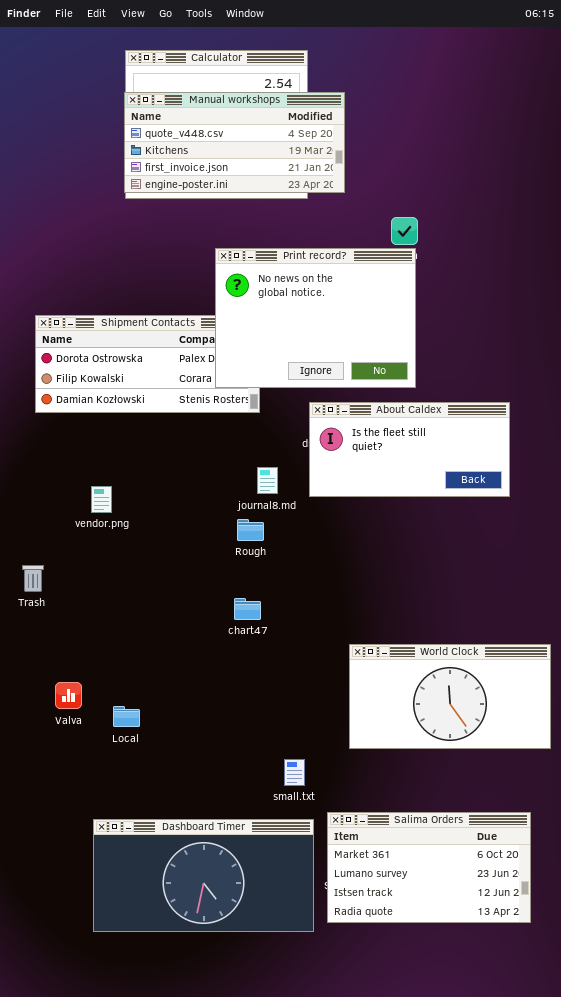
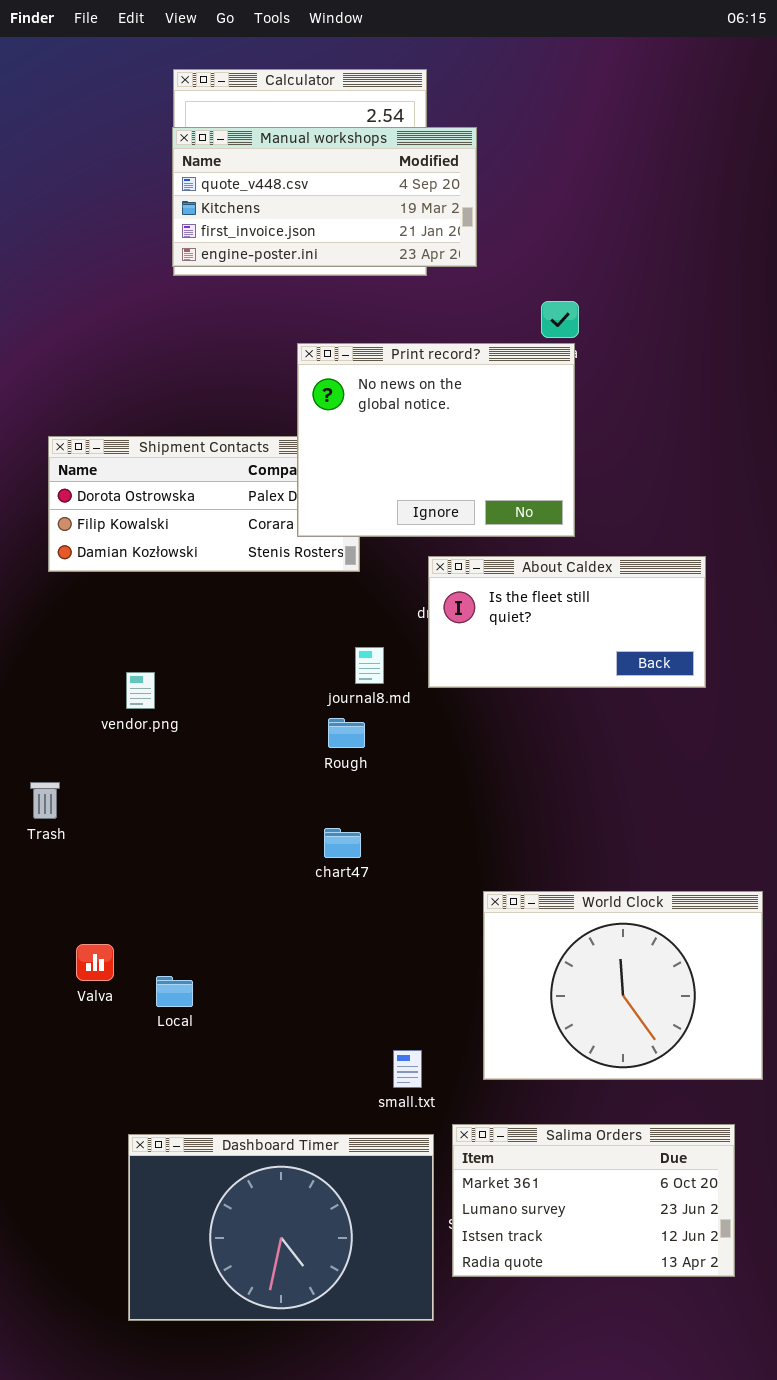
World Clock: [349,644,551,749] -> [483,891,763,1080], resized
Dashboard Timer: [93,819,314,932] -> [128,1134,434,1321], resized

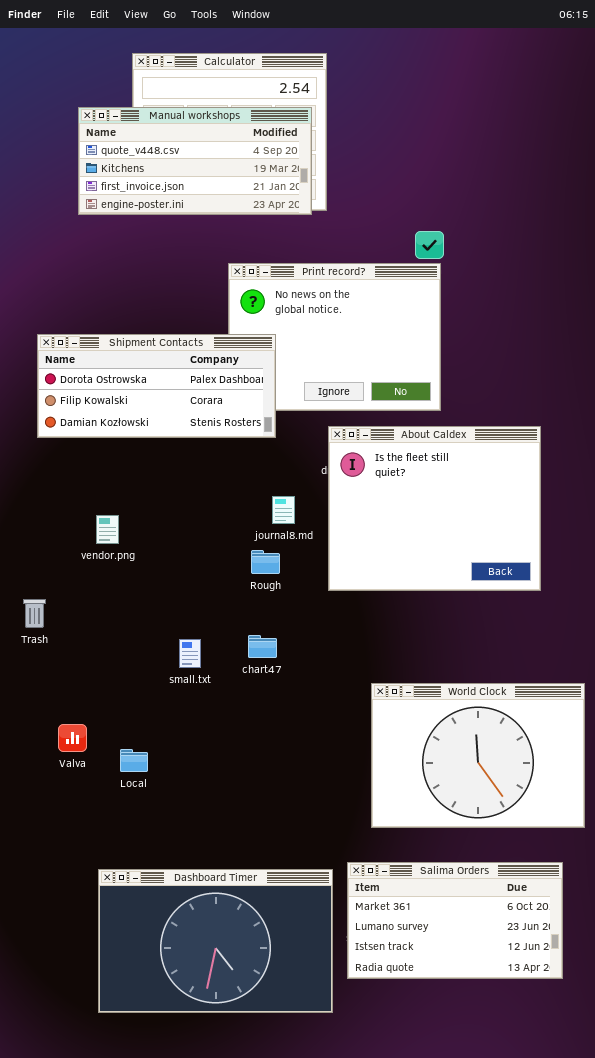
Manual workshops: [172,127,477,267] -> [78,107,312,215], moved
Shipment Contacts: [48,436,360,572] -> [37,334,276,438], raised
About Caldex: [428,556,706,688] -> [328,426,541,591], resized
small.txt: [393,1050,422,1088] -> [179,639,201,668], moved

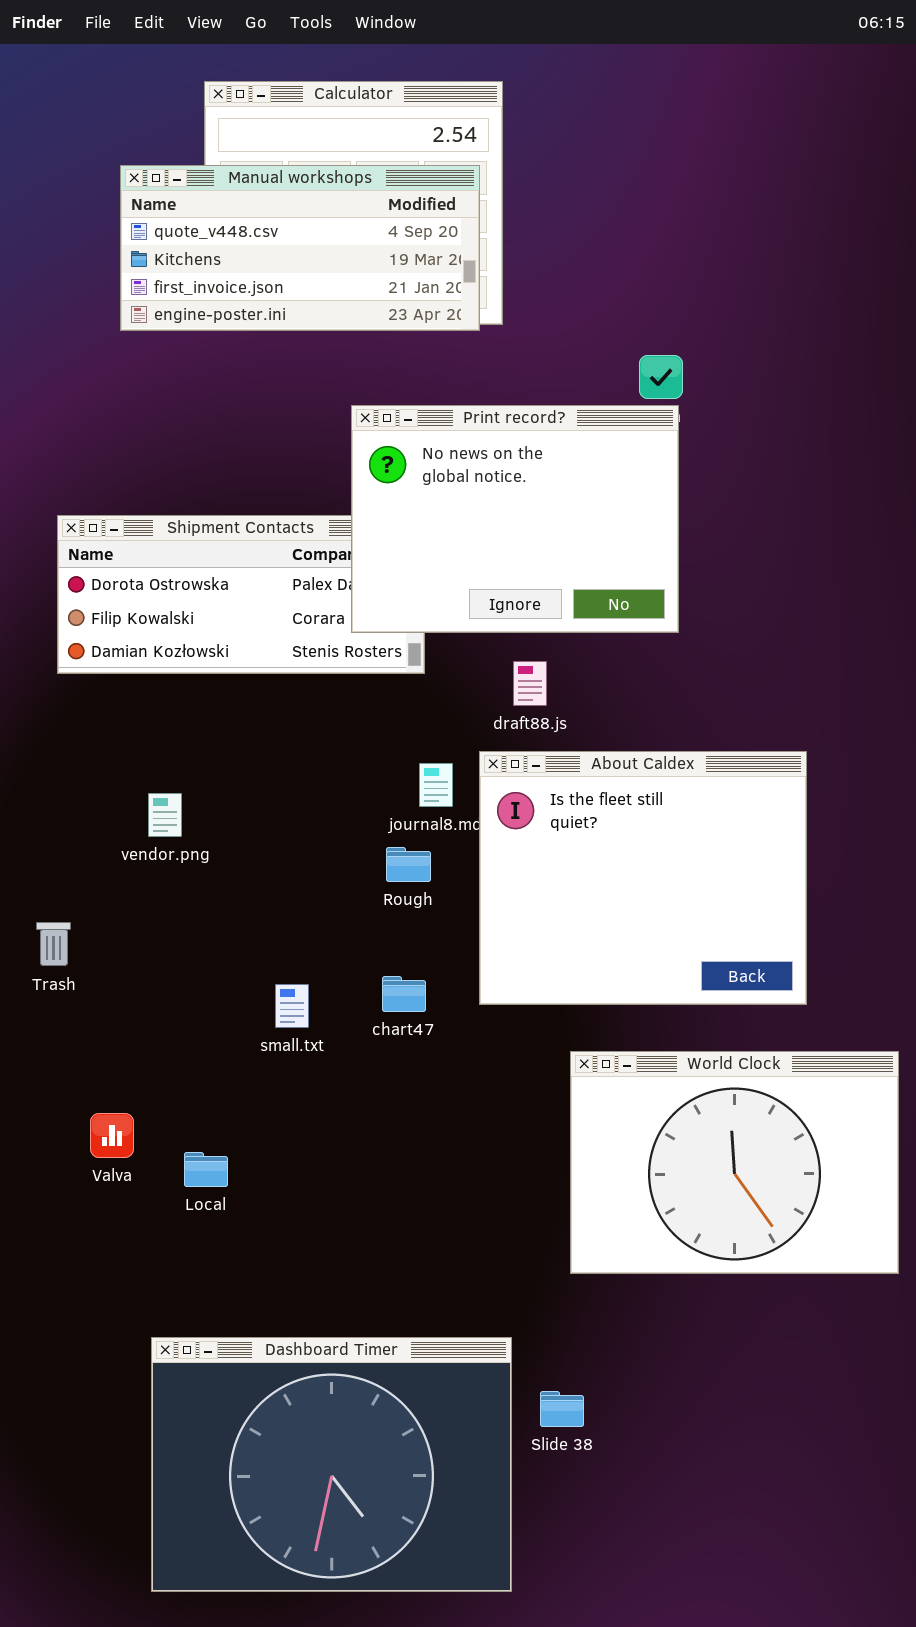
Print record?: [228,263,441,411] -> [351,405,679,633], raised
About Caldex: [328,426,541,591] -> [479,751,807,1005], moved
Salima Orders: [347,862,563,979] -> none, closed
Dashboard Timer: [98,869,333,1013] -> [151,1337,512,1592], resized

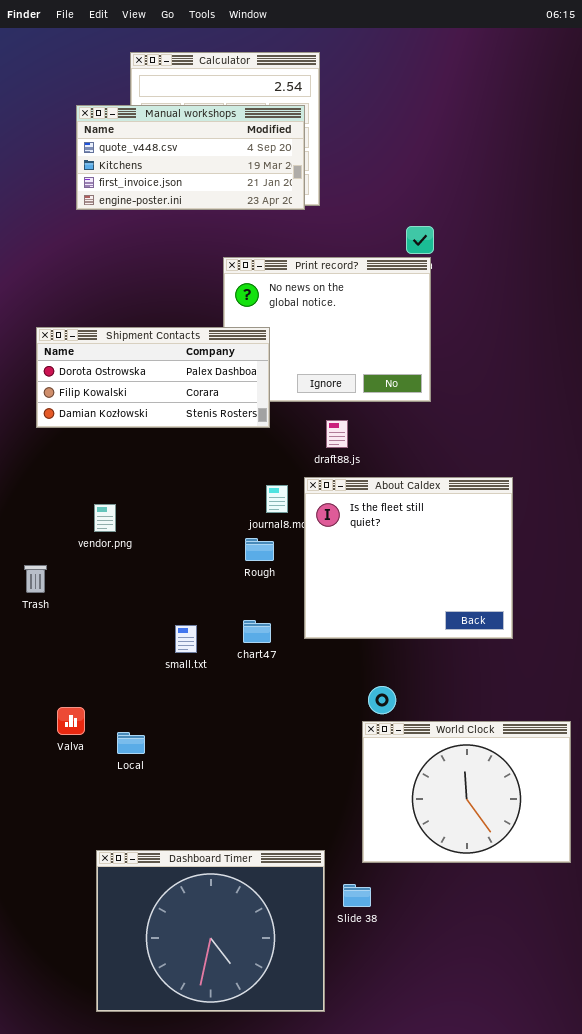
Shipment Contacts: [57,515,425,674] -> [36,327,270,428], raised
Trash: [36,922,71,966] -> [24,565,47,593], moved
World Clock: [570,1051,899,1274] -> [362,721,571,863], moved

